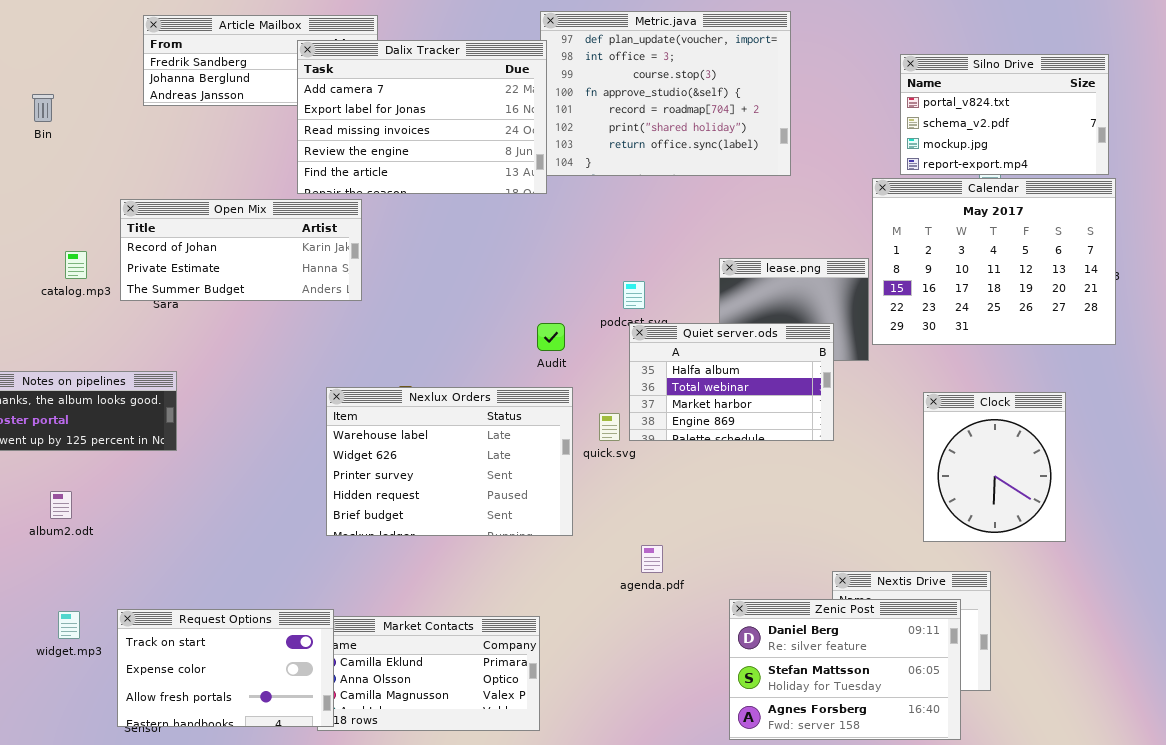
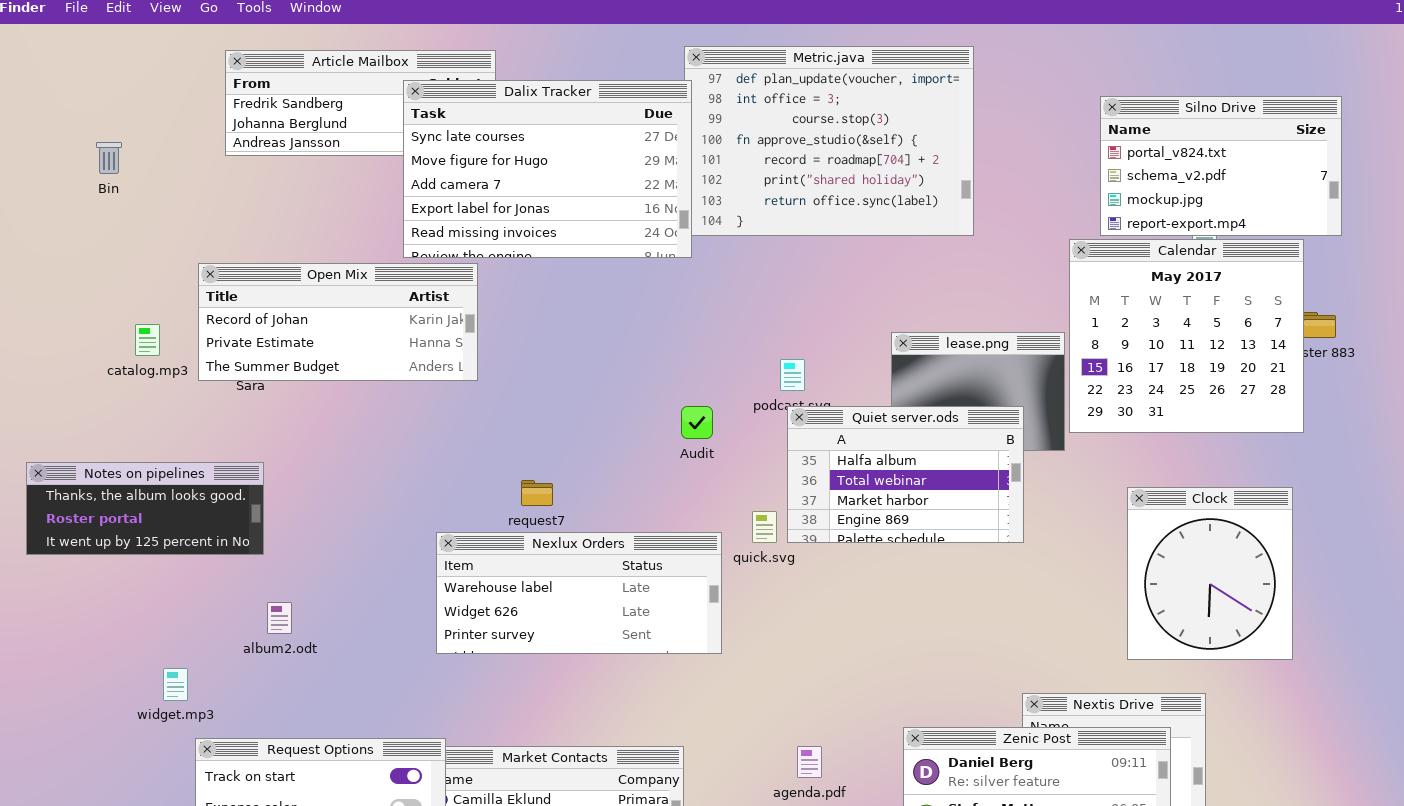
Dalix Tracker: [297,40,547,194] -> [403,80,692,258], scrolled up 2 rows
Calendar: [872,178,1116,345] -> [1069,239,1304,433], resized
Nexlux Orders: [326,387,573,536] -> [436,532,722,654], resized
album2.odt: [50,491,72,519] -> [267,602,292,634], moved
agenda.pdf: [641,545,663,573] -> [797,746,822,778], moved
widget.mp3: [58,611,80,639] -> [163,668,188,701], moved

